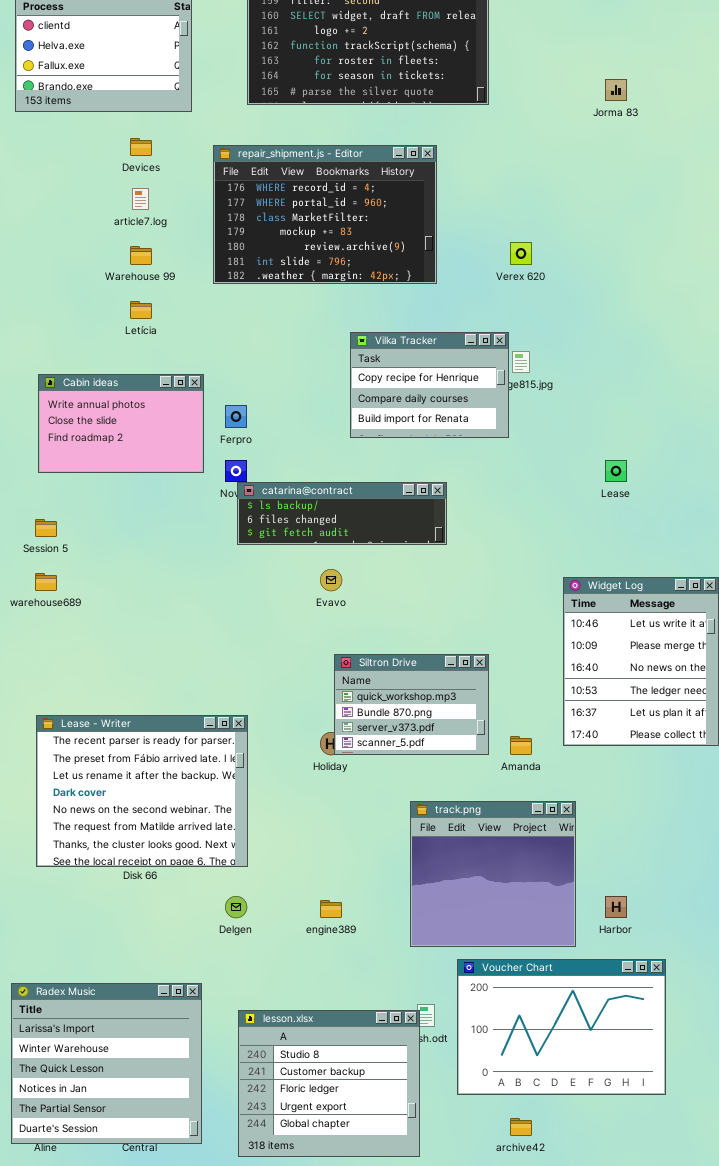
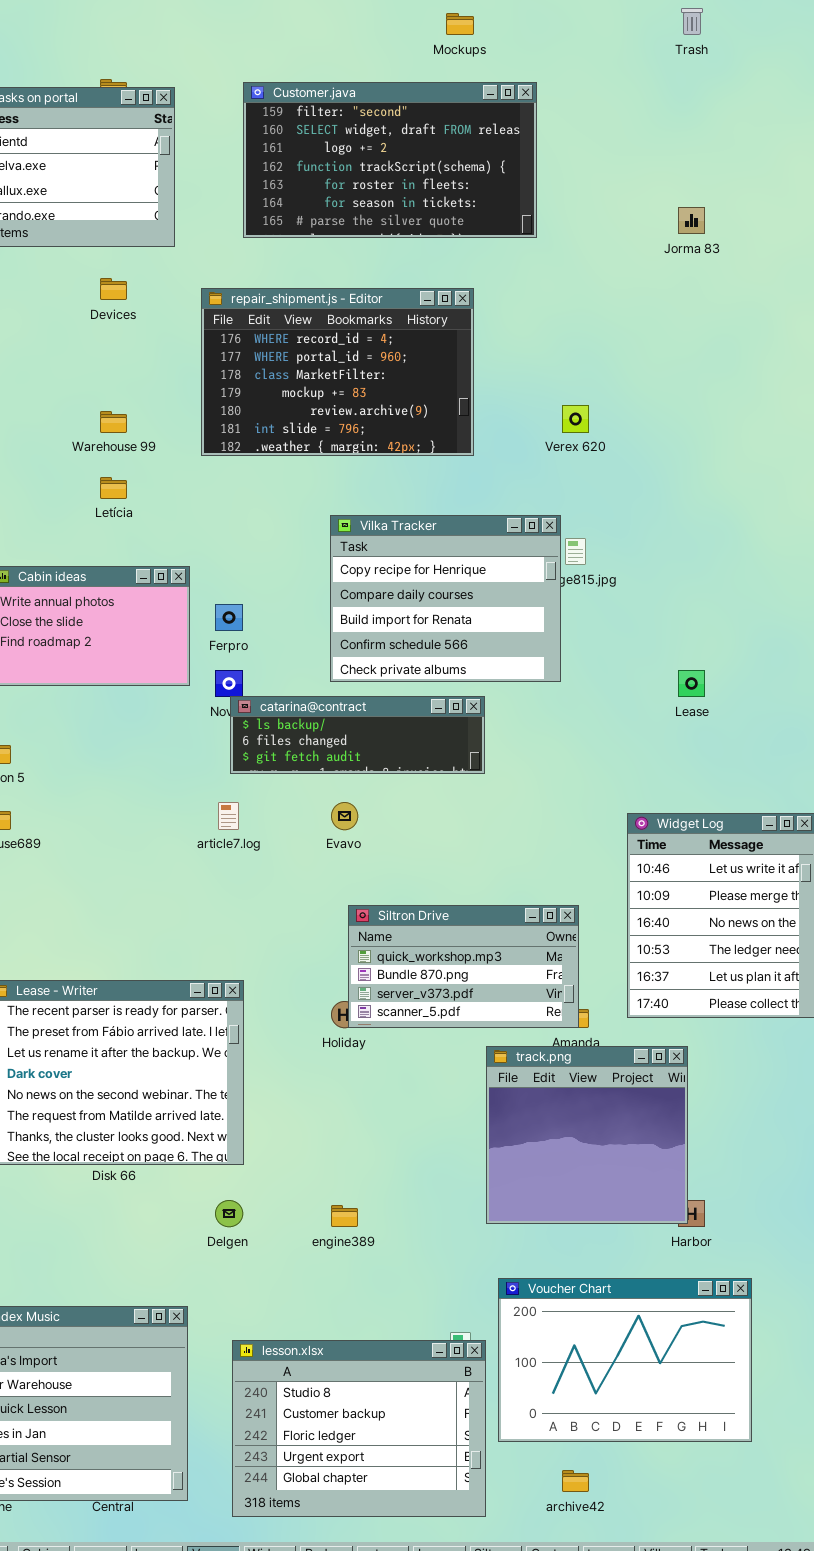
article7.log: [132,188,149,210] -> [218,802,239,830], moved
Vilka Tracker: [350,332,509,438] -> [330,515,561,682], resized
Siltron Drive: [334,654,489,755] -> [348,905,579,1028], resized
track.png: [410,801,576,947] -> [486,1046,688,1224], moved
lesson.xlsx: [238,1010,420,1157] -> [232,1340,486,1517], resized

